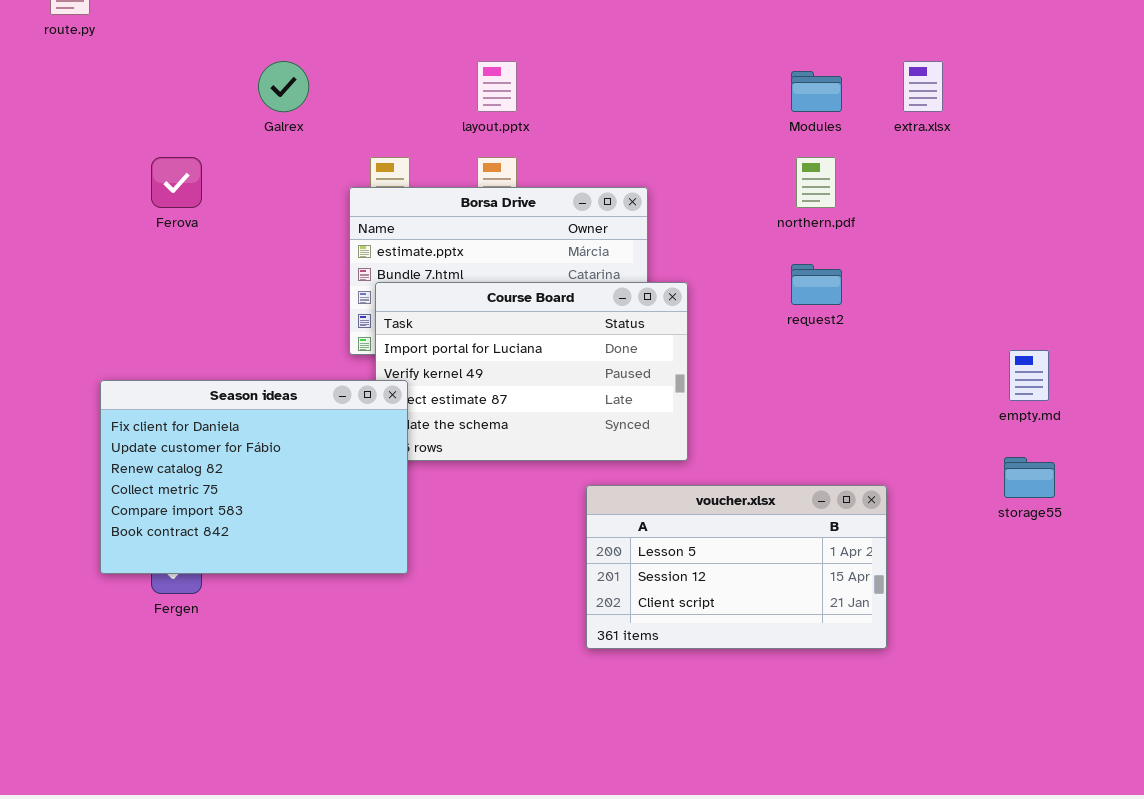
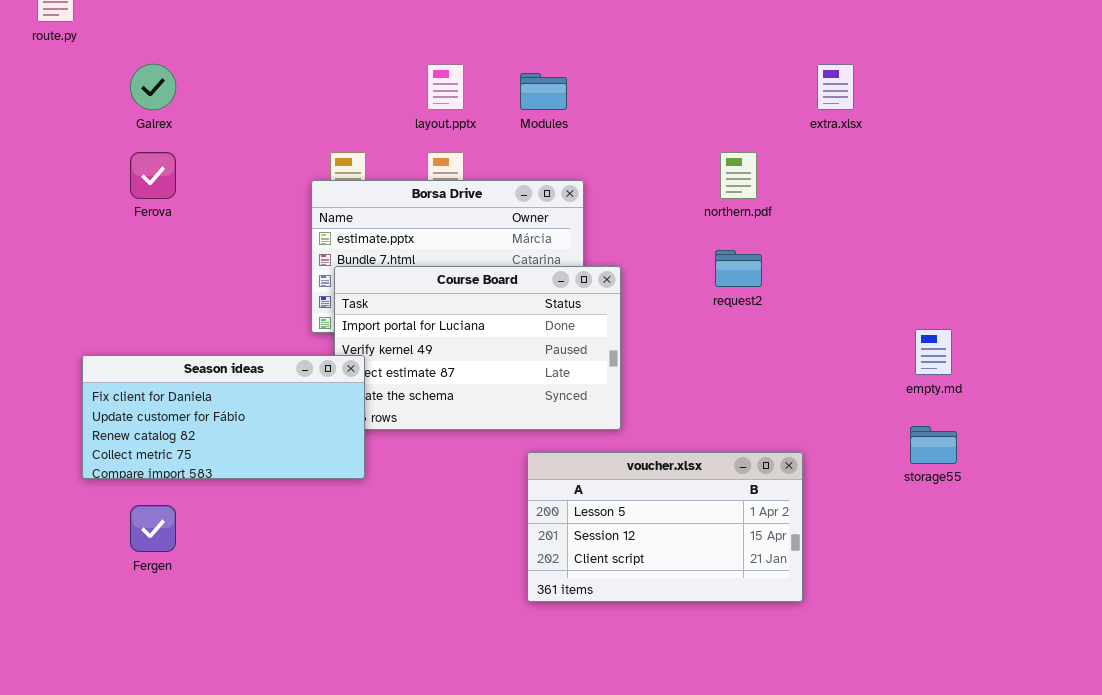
Galrex: [258,61,309,112] -> [130,64,176,110], moved
Modules: [791,71,842,112] -> [520,73,567,110], moved
Season ideas: [100,380,408,574] -> [82,355,365,479], resized

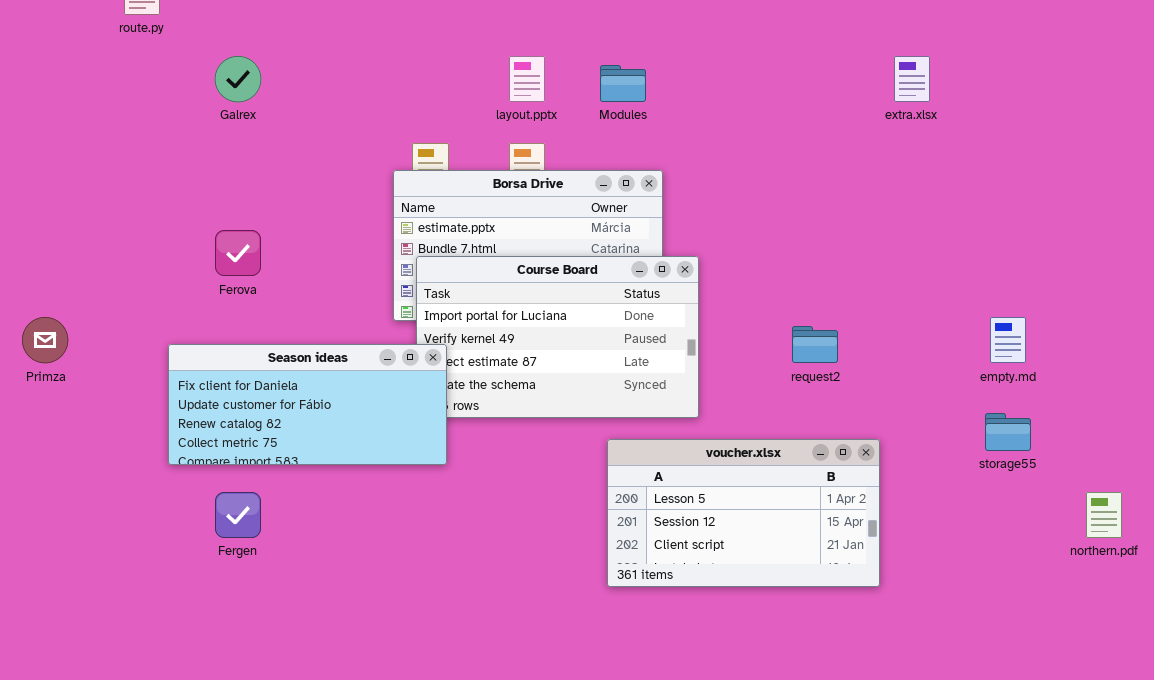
Ferova: [130,152,176,199] -> [215,230,261,276], moved
northern.pdf: [720,152,757,199] -> [1086,492,1122,538], moved
request2: [715,250,762,287] -> [792,326,838,363], moved

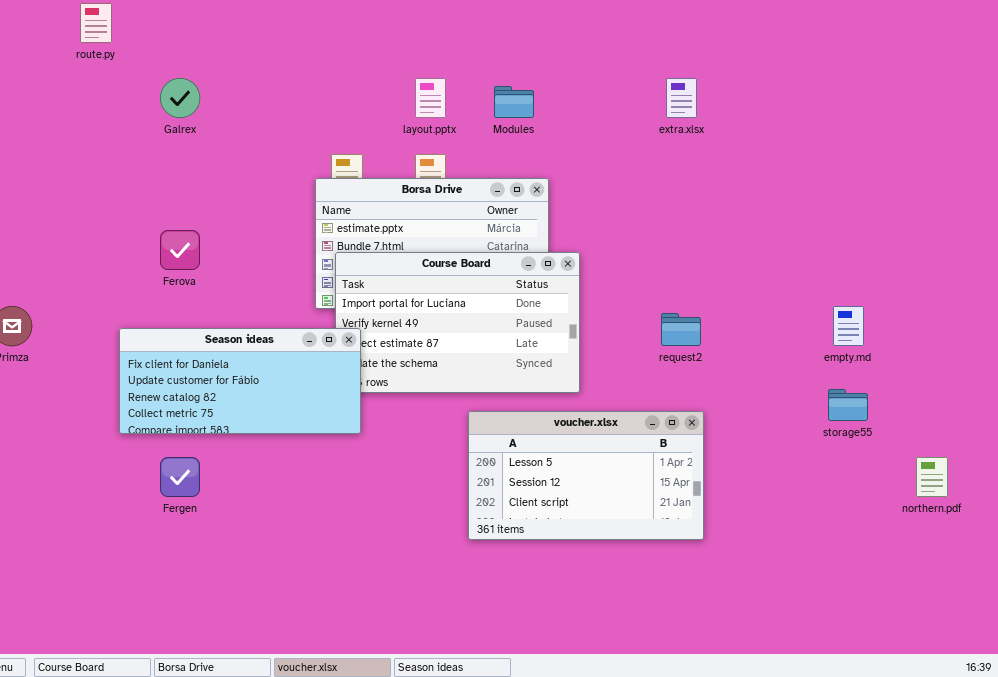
extra.xlsx: [894,56,930,102] -> [666,78,697,118], moved
voucher.xlsx: [607,439,880,587] -> [468,411,704,540], moved

